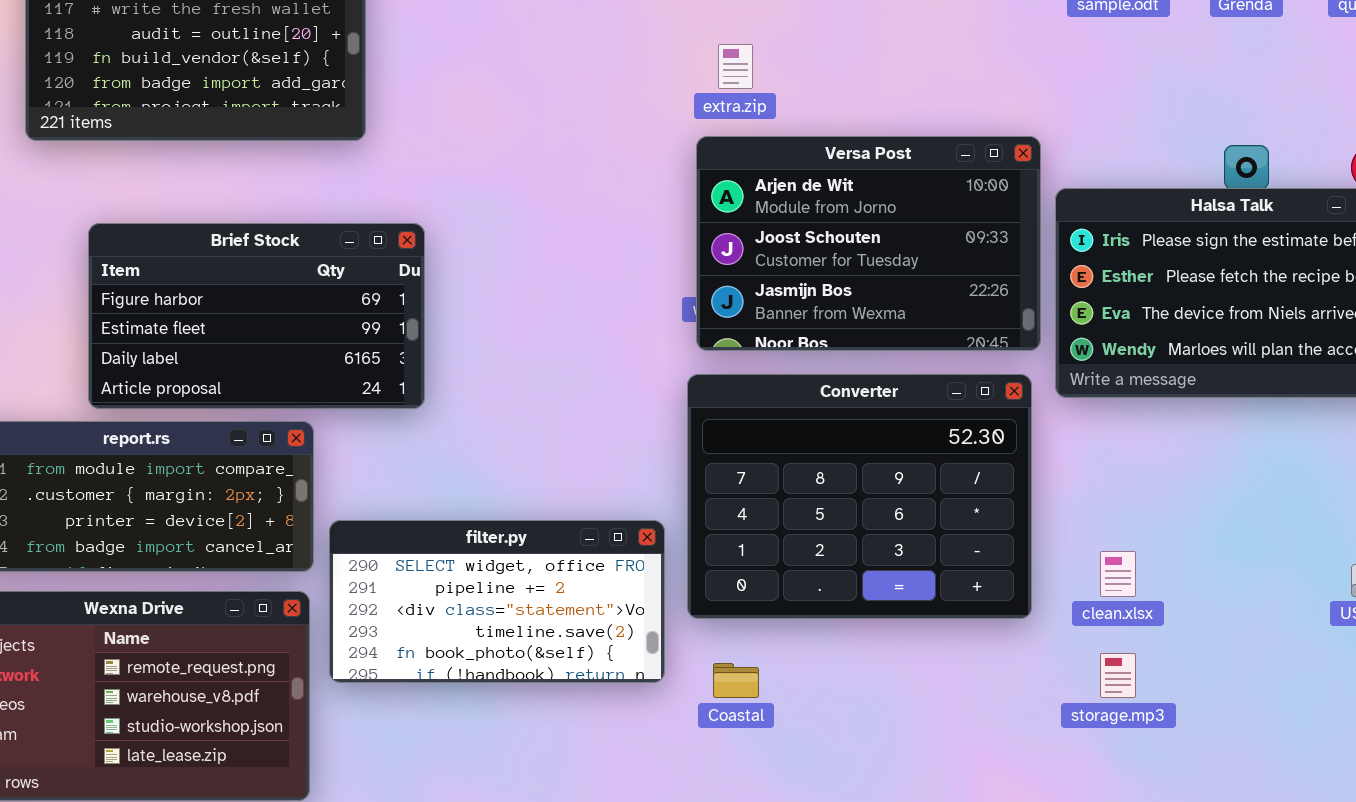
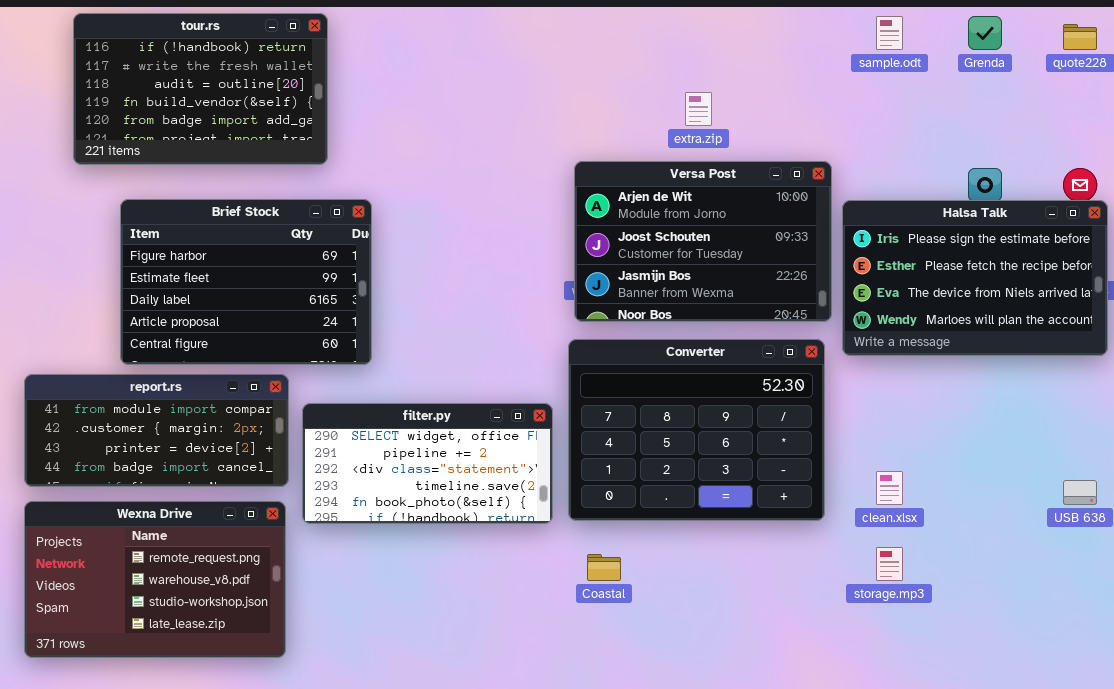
extra.zip: [718,44,753,89] -> [685,92,712,126], moved
Brief Stock: [88,223,425,409] -> [120,199,372,365], resized
filter.py: [329,520,665,683] -> [302,403,553,524], moved

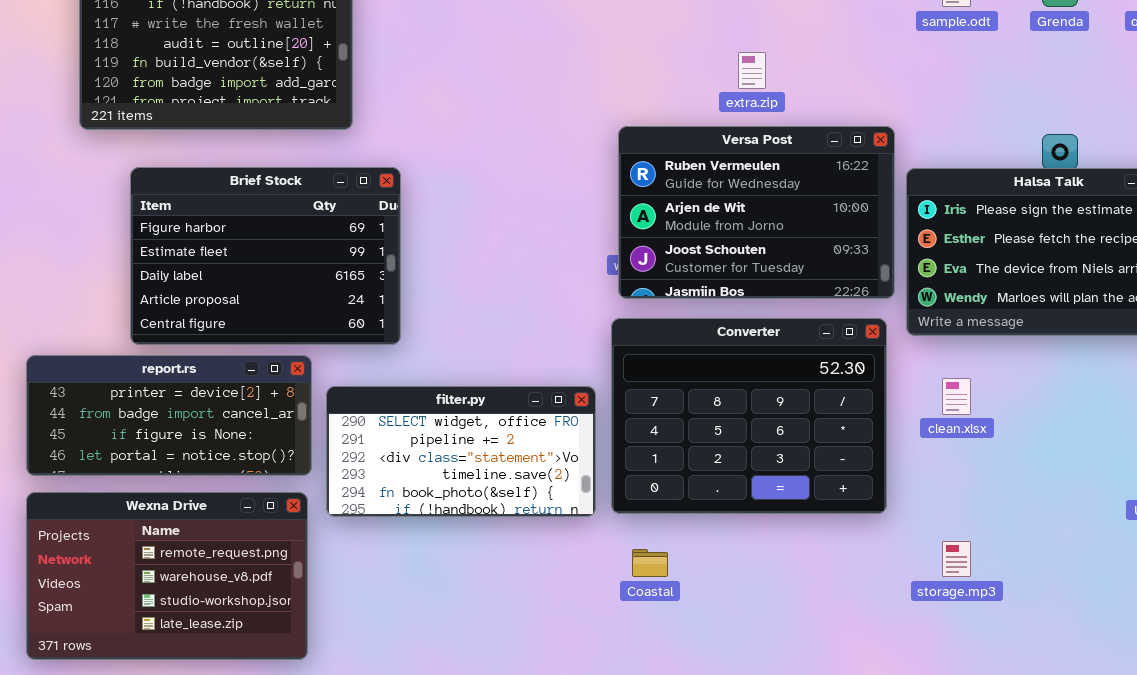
Versa Post: [574,161,832,322] -> [618,126,895,299], scrolled up 1 row
report.rs: [24,374,289,487] -> [26,355,312,476], scrolled down 2 rows
clean.xlsx: [876,471,903,505] -> [942,378,971,415], moved

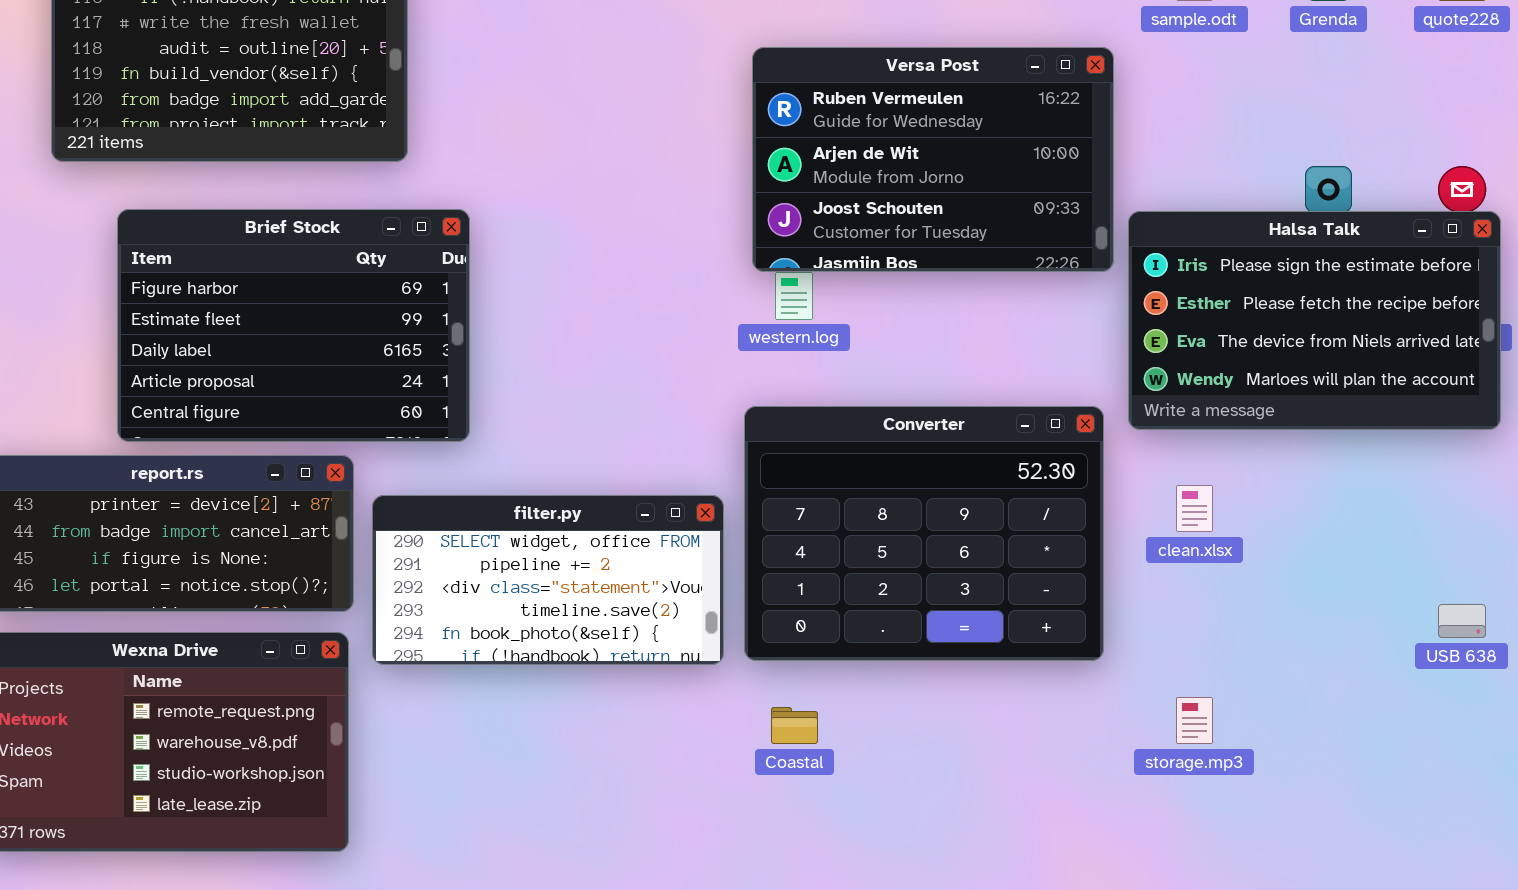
Versa Post: [618,126,895,299] -> [752,47,1114,272], moved

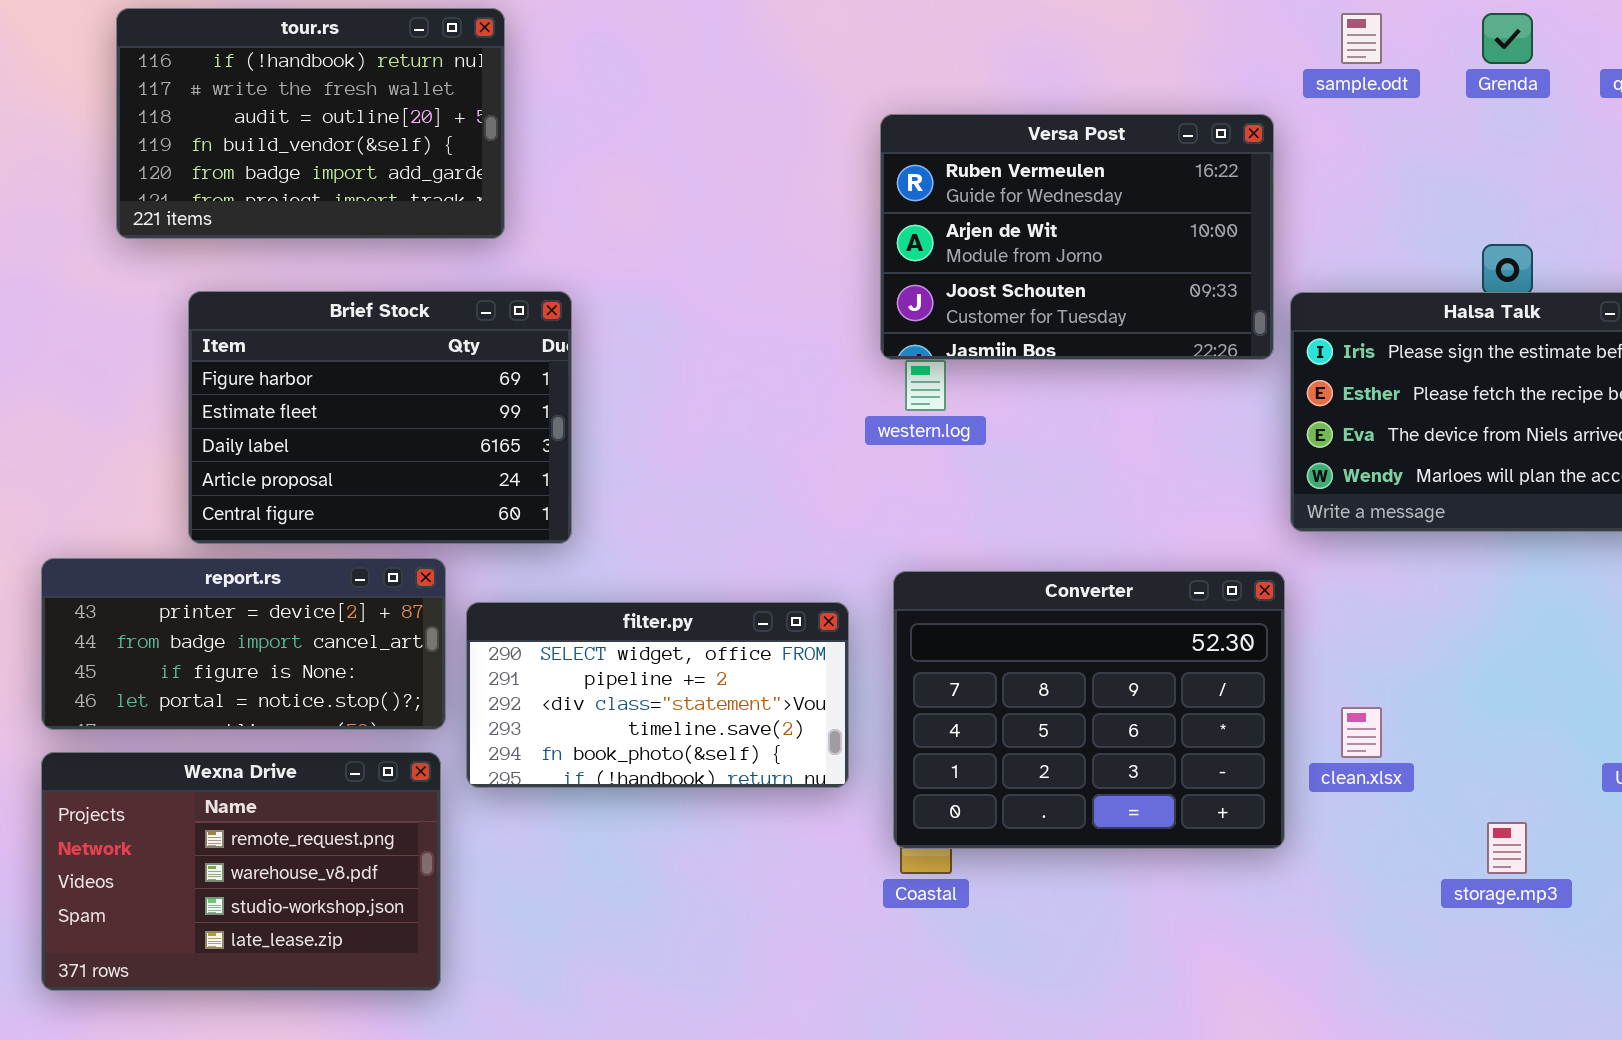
Converter: [744,406,1104,661] -> [893,571,1285,849], moved
clean.xlsx: [1176,485,1213,532] -> [1341,707,1382,758], moved
storage.mp3: [1176,697,1213,744] -> [1487,822,1527,874], moved

